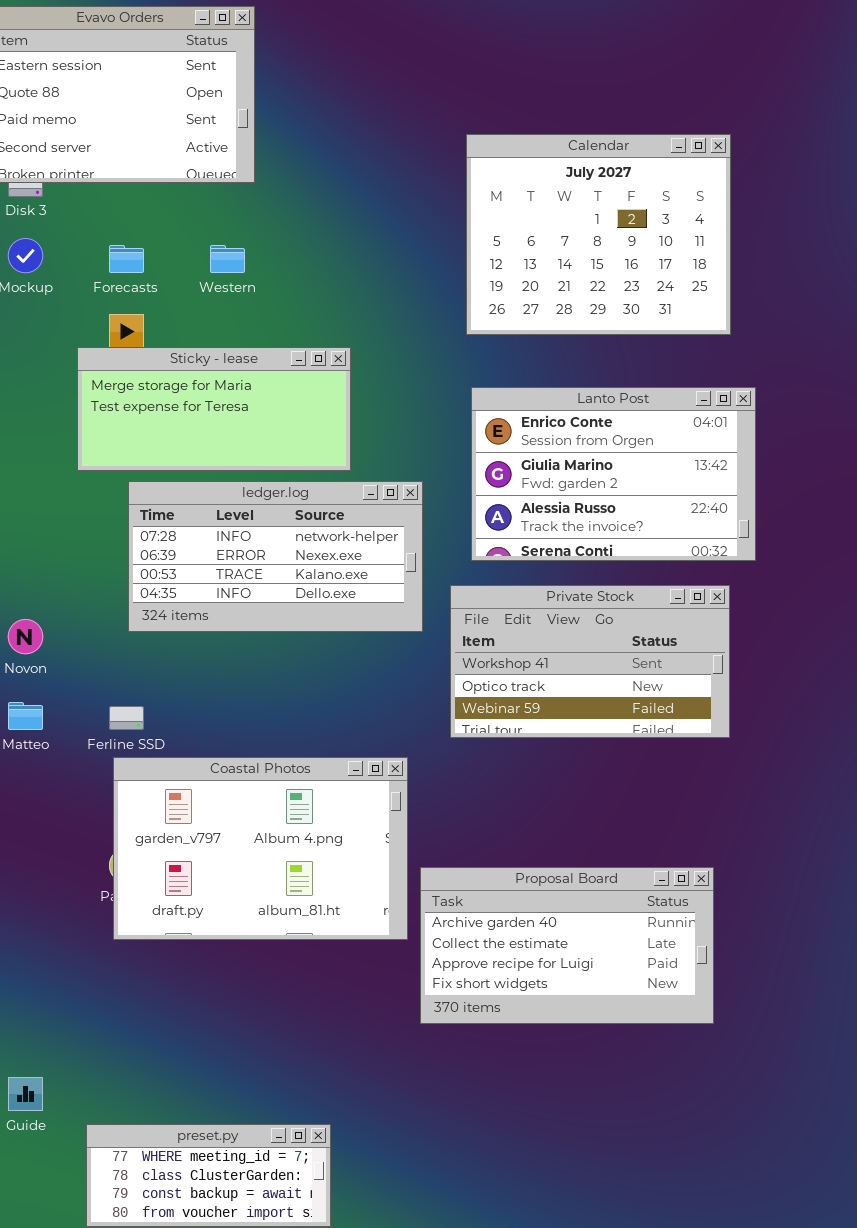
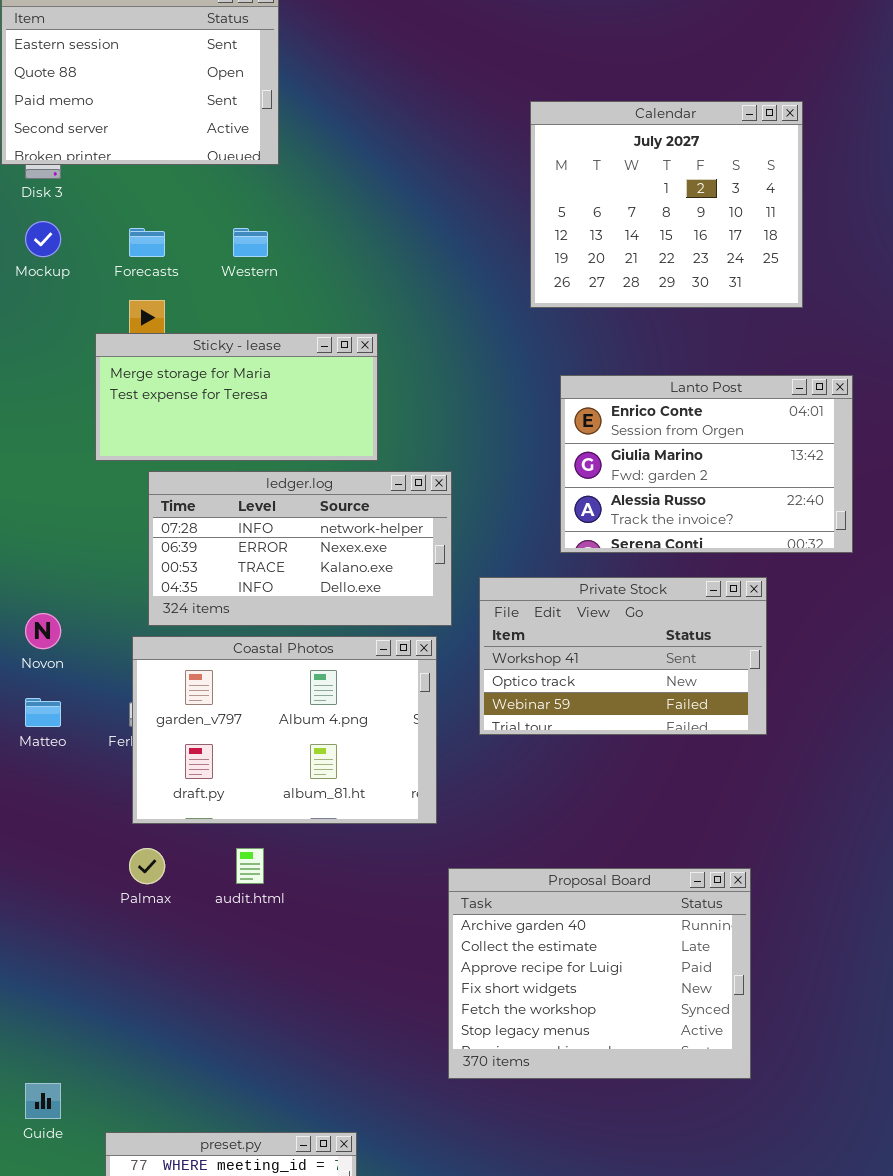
Calendar: [466,134,731,335] -> [530,101,803,308], moved
Lanto Post: [471,387,756,561] -> [560,375,853,553], moved
Coastal Photos: [113,757,408,940] -> [132,636,437,824], moved
Proposal Board: [420,867,714,1024] -> [448,868,751,1079], resized

